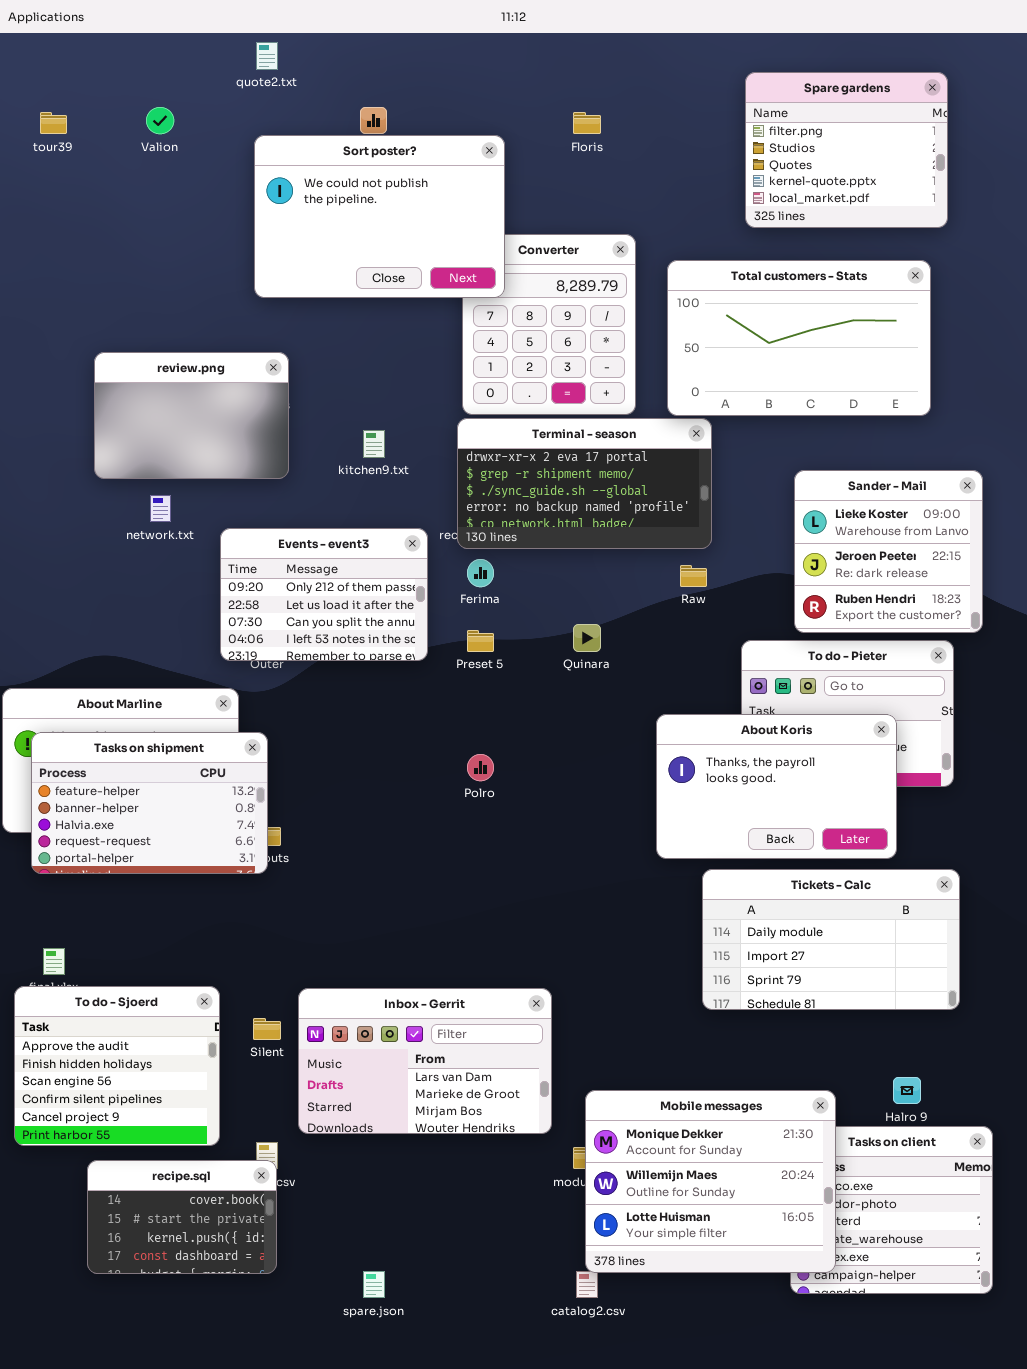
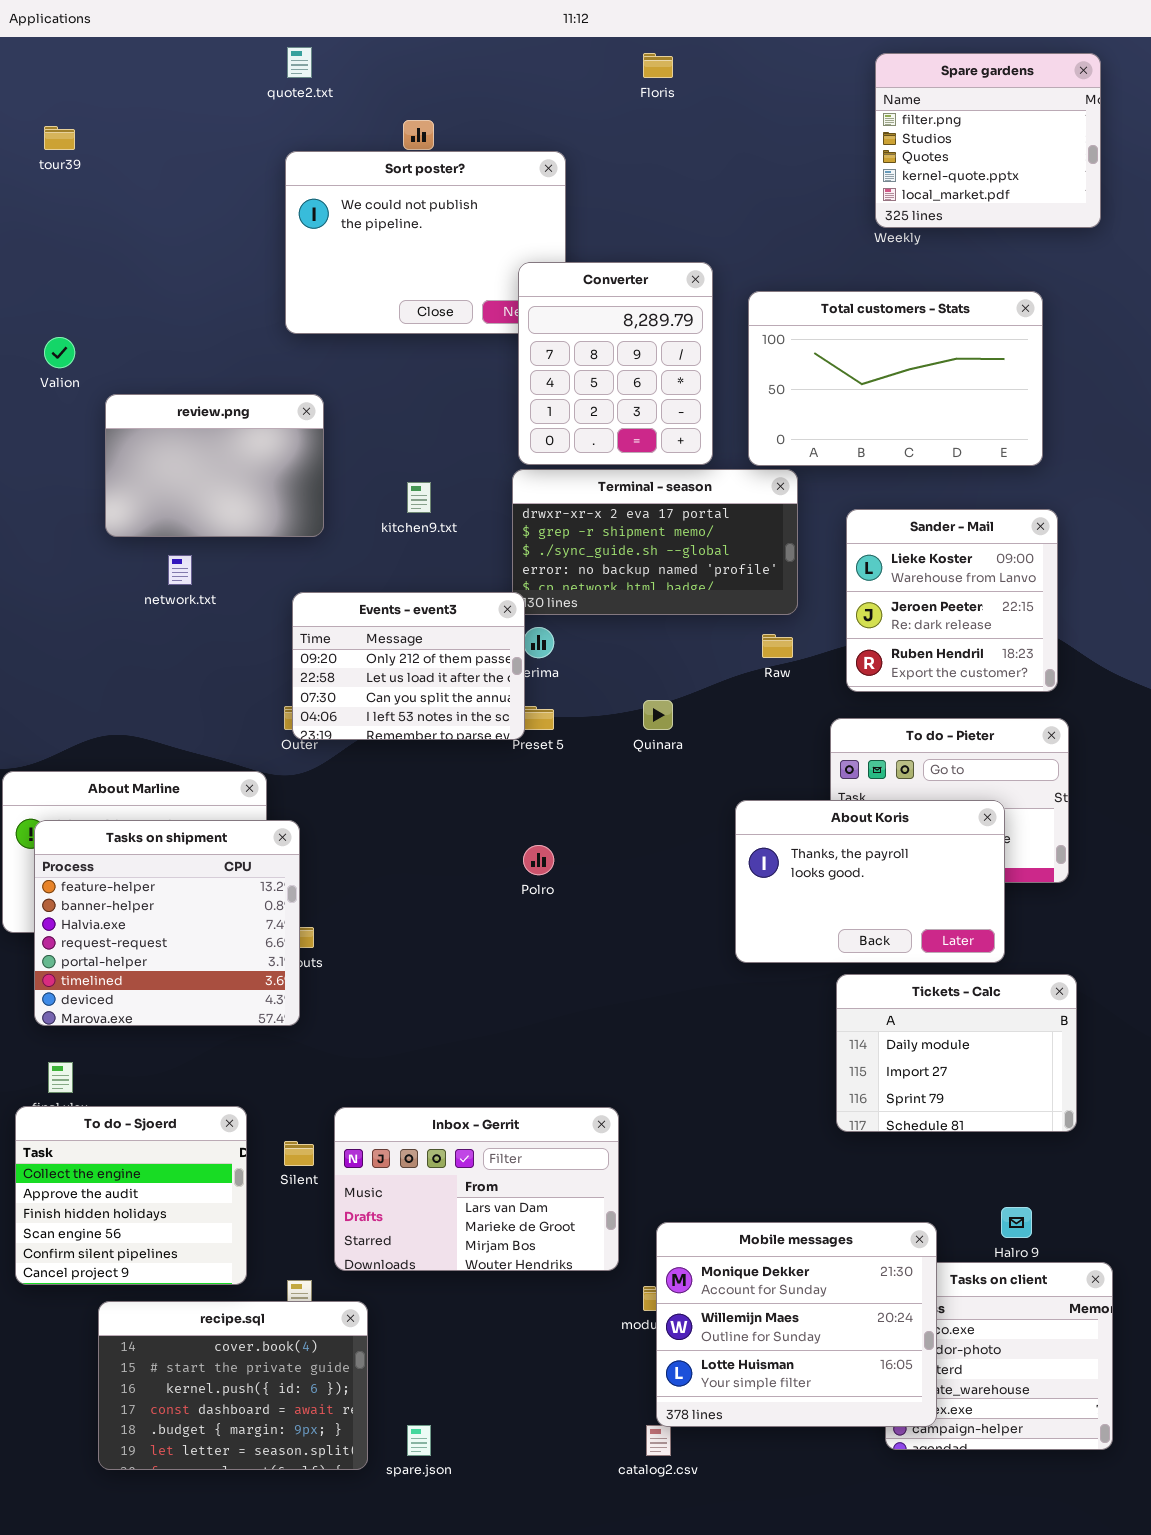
Spare gardens: [745,72,948,228] -> [875,53,1101,228], moved
Valion: [146,107,174,134] -> [44,337,75,368], moved
Floris: [573,112,601,134] -> [643,53,673,78], moved
Converter: [462,234,636,415] -> [518,262,713,465], raised
Sander - Mail: [794,470,983,633] -> [846,509,1058,692], moved
Events - event3: [220,528,428,661] -> [292,592,525,740], moved
Tasks on shipment: [31,732,268,874] -> [34,820,300,1026], resized
Tickets - Calc: [702,869,960,1010] -> [836,974,1077,1132], resized
To do - Sjoerd: [14,986,220,1146] -> [15,1106,247,1285], scrolled up 1 row
recipe.sql: [87,1160,277,1274] -> [98,1301,368,1470], resized

